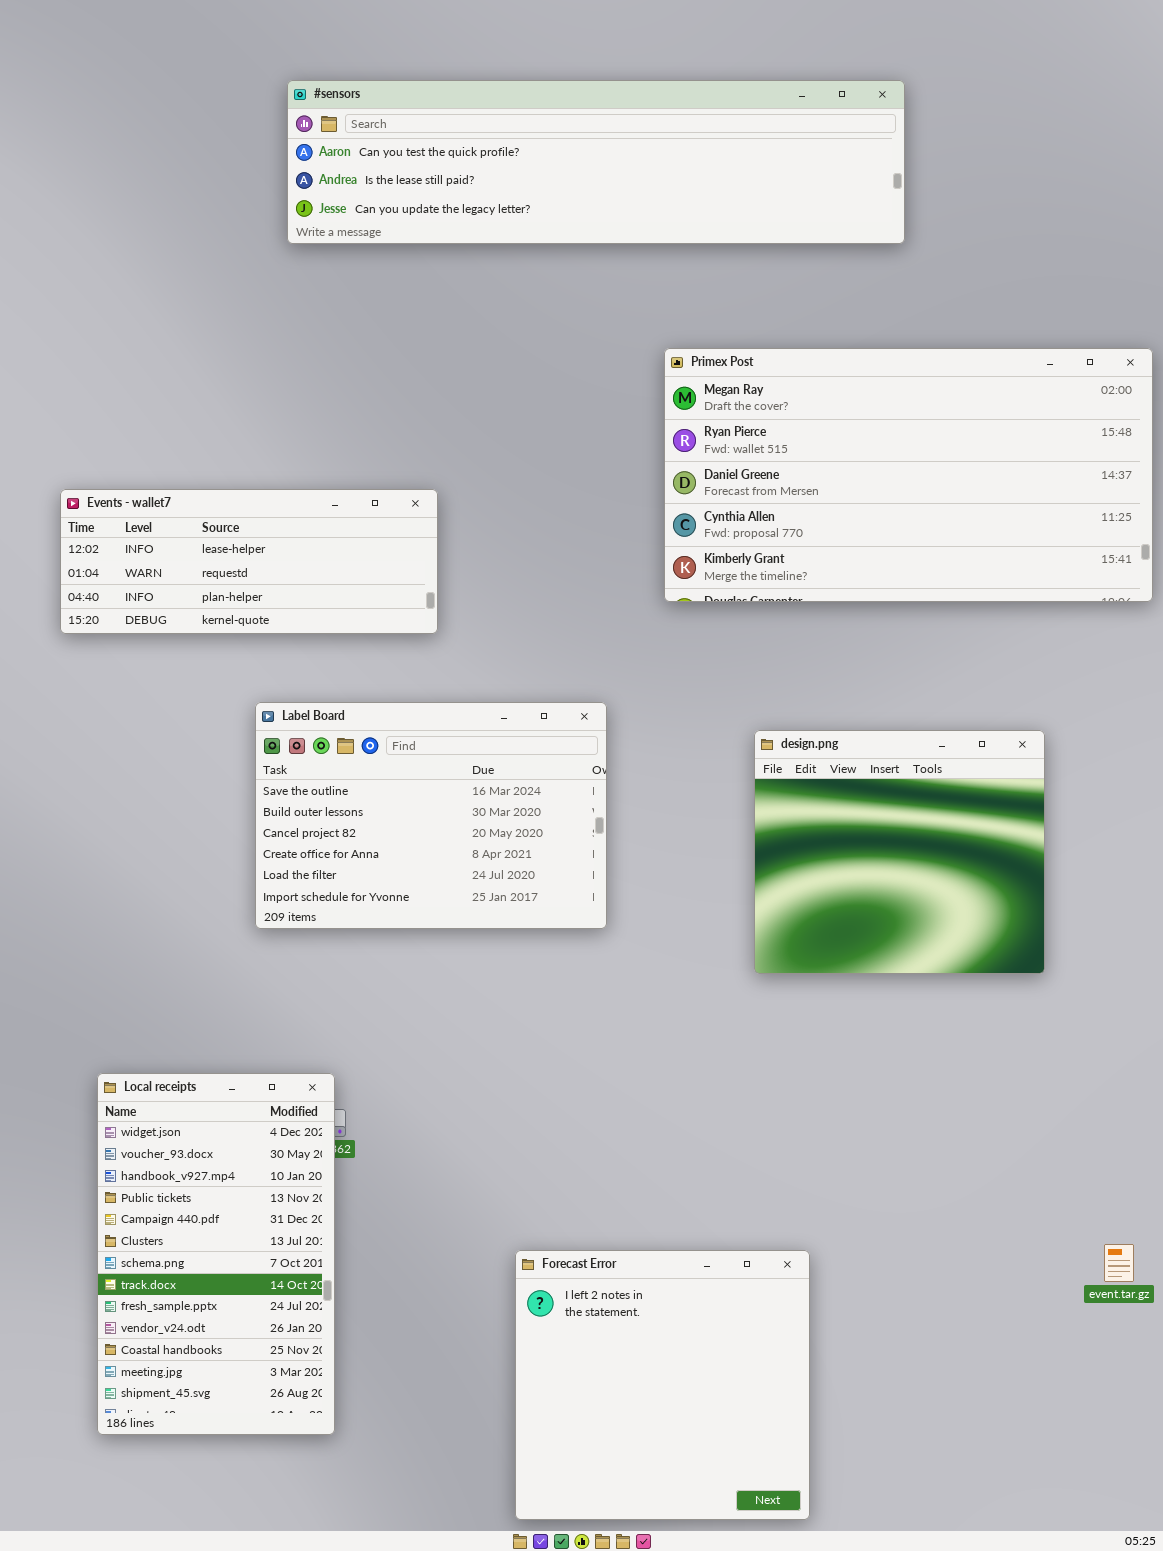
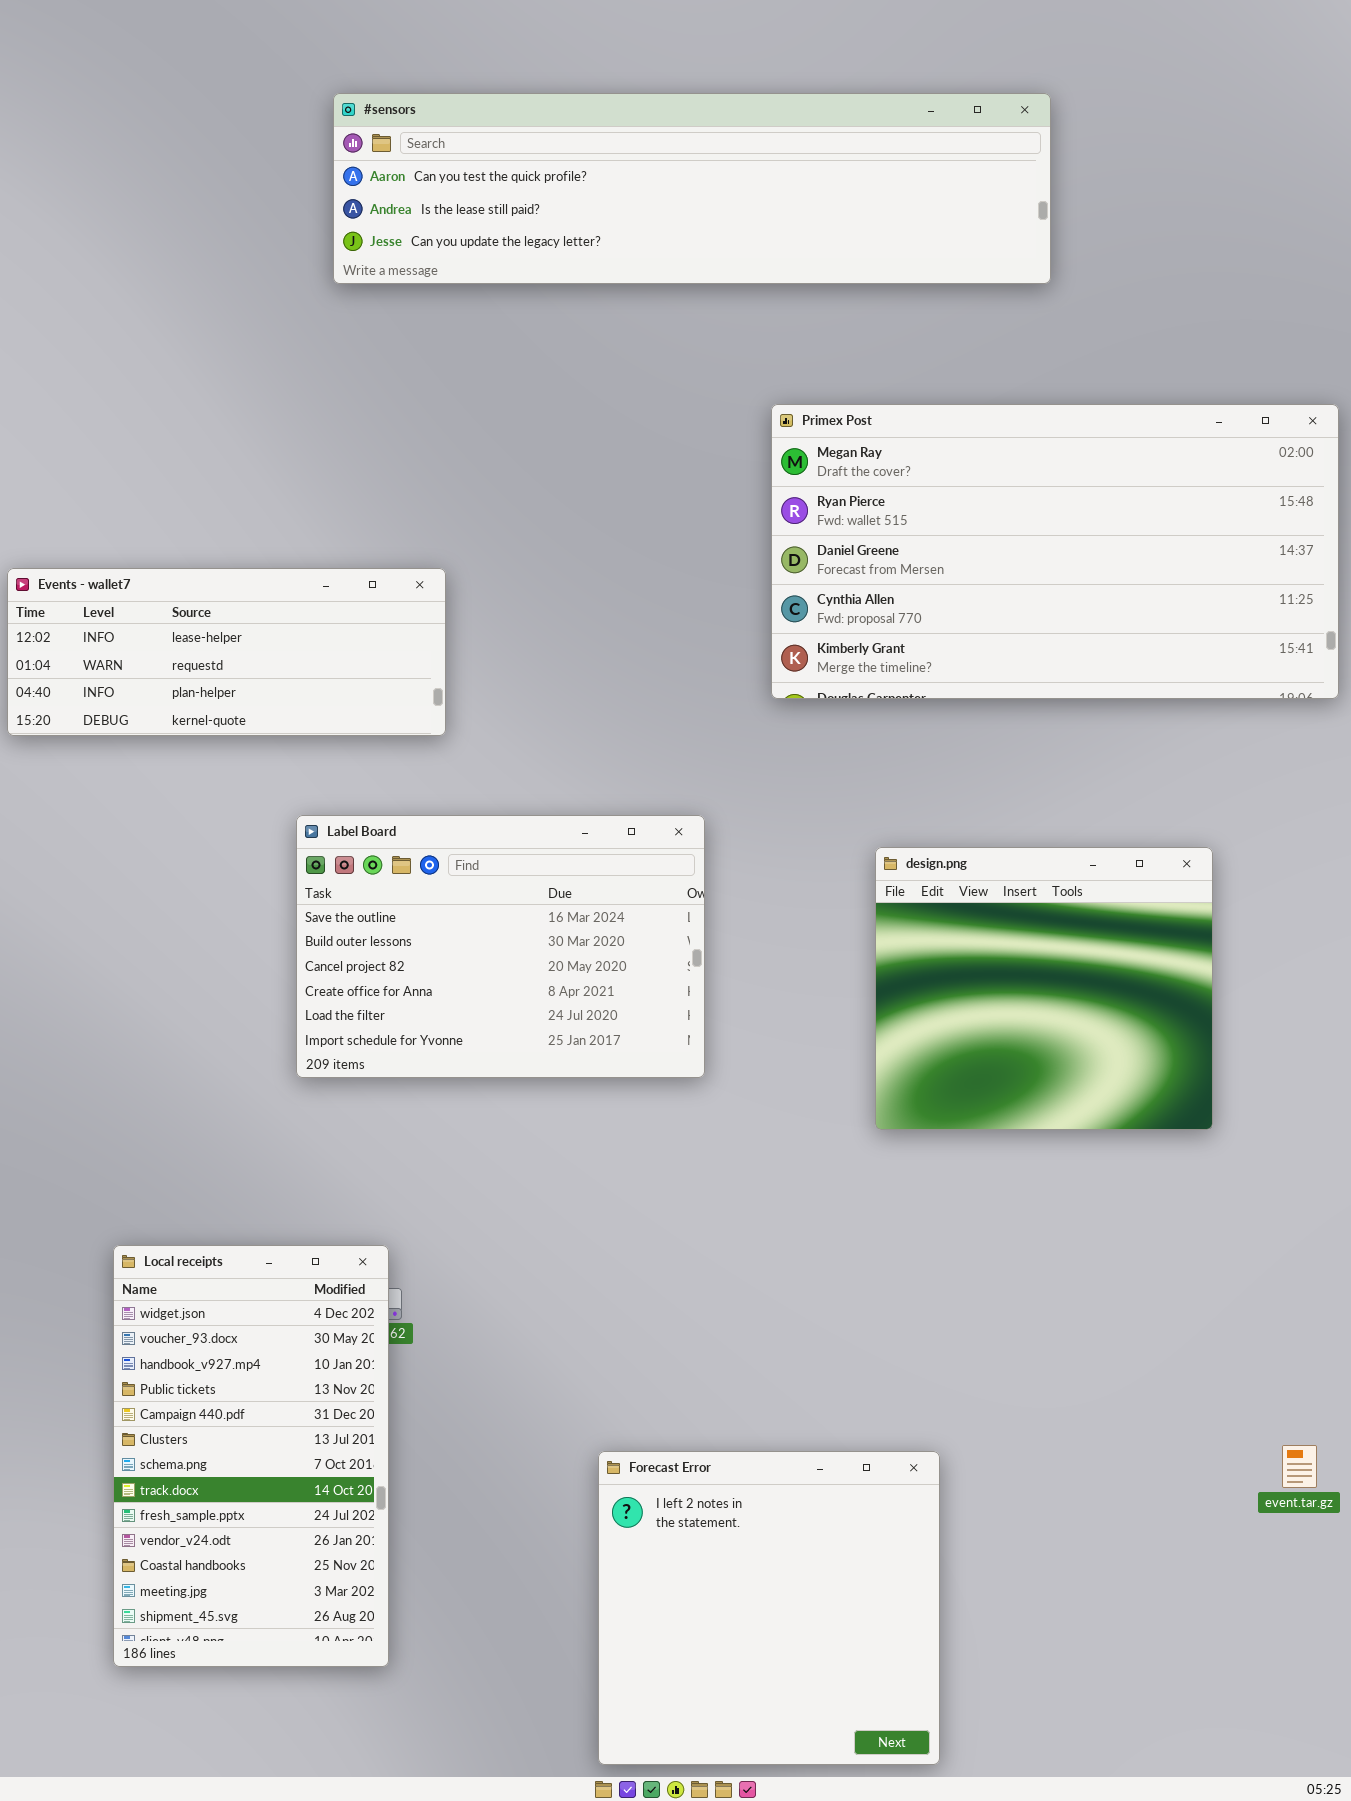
Events - wallet7: [60,489,438,634] -> [7,568,446,736], moved

